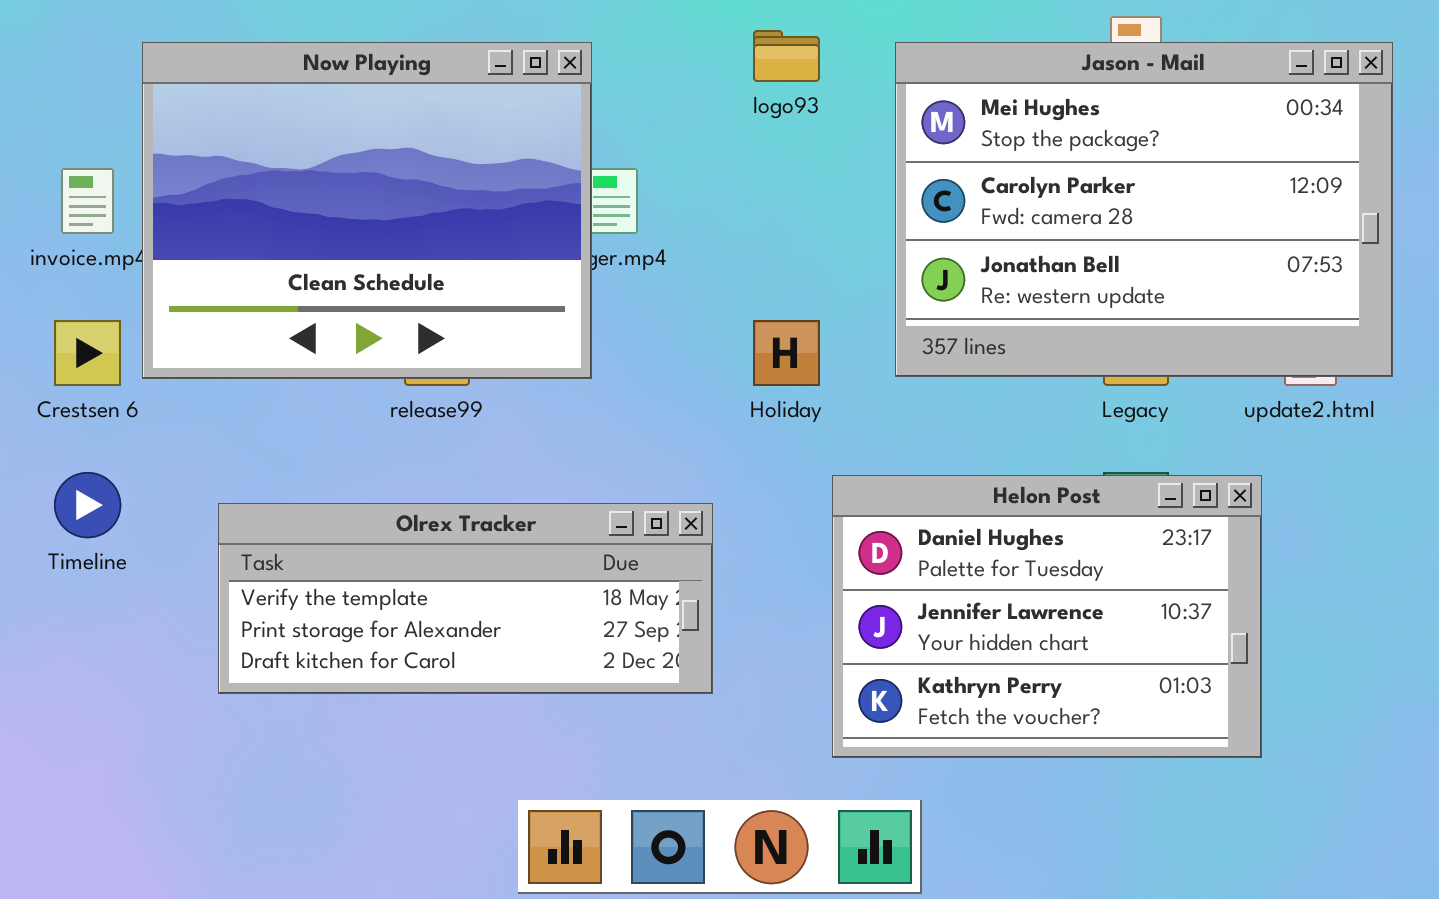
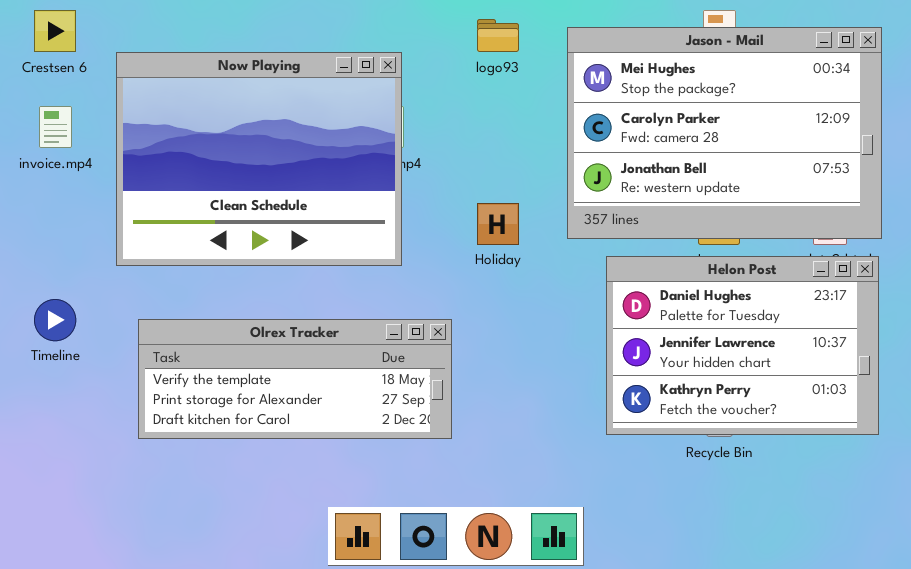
Now Playing: [142,42,592,379] -> [116,52,402,266], moved
Crestsen 6: [54,320,121,386] -> [34,10,76,52], moved
Helon Post: [832,475,1262,758] -> [606,256,879,435], moved

